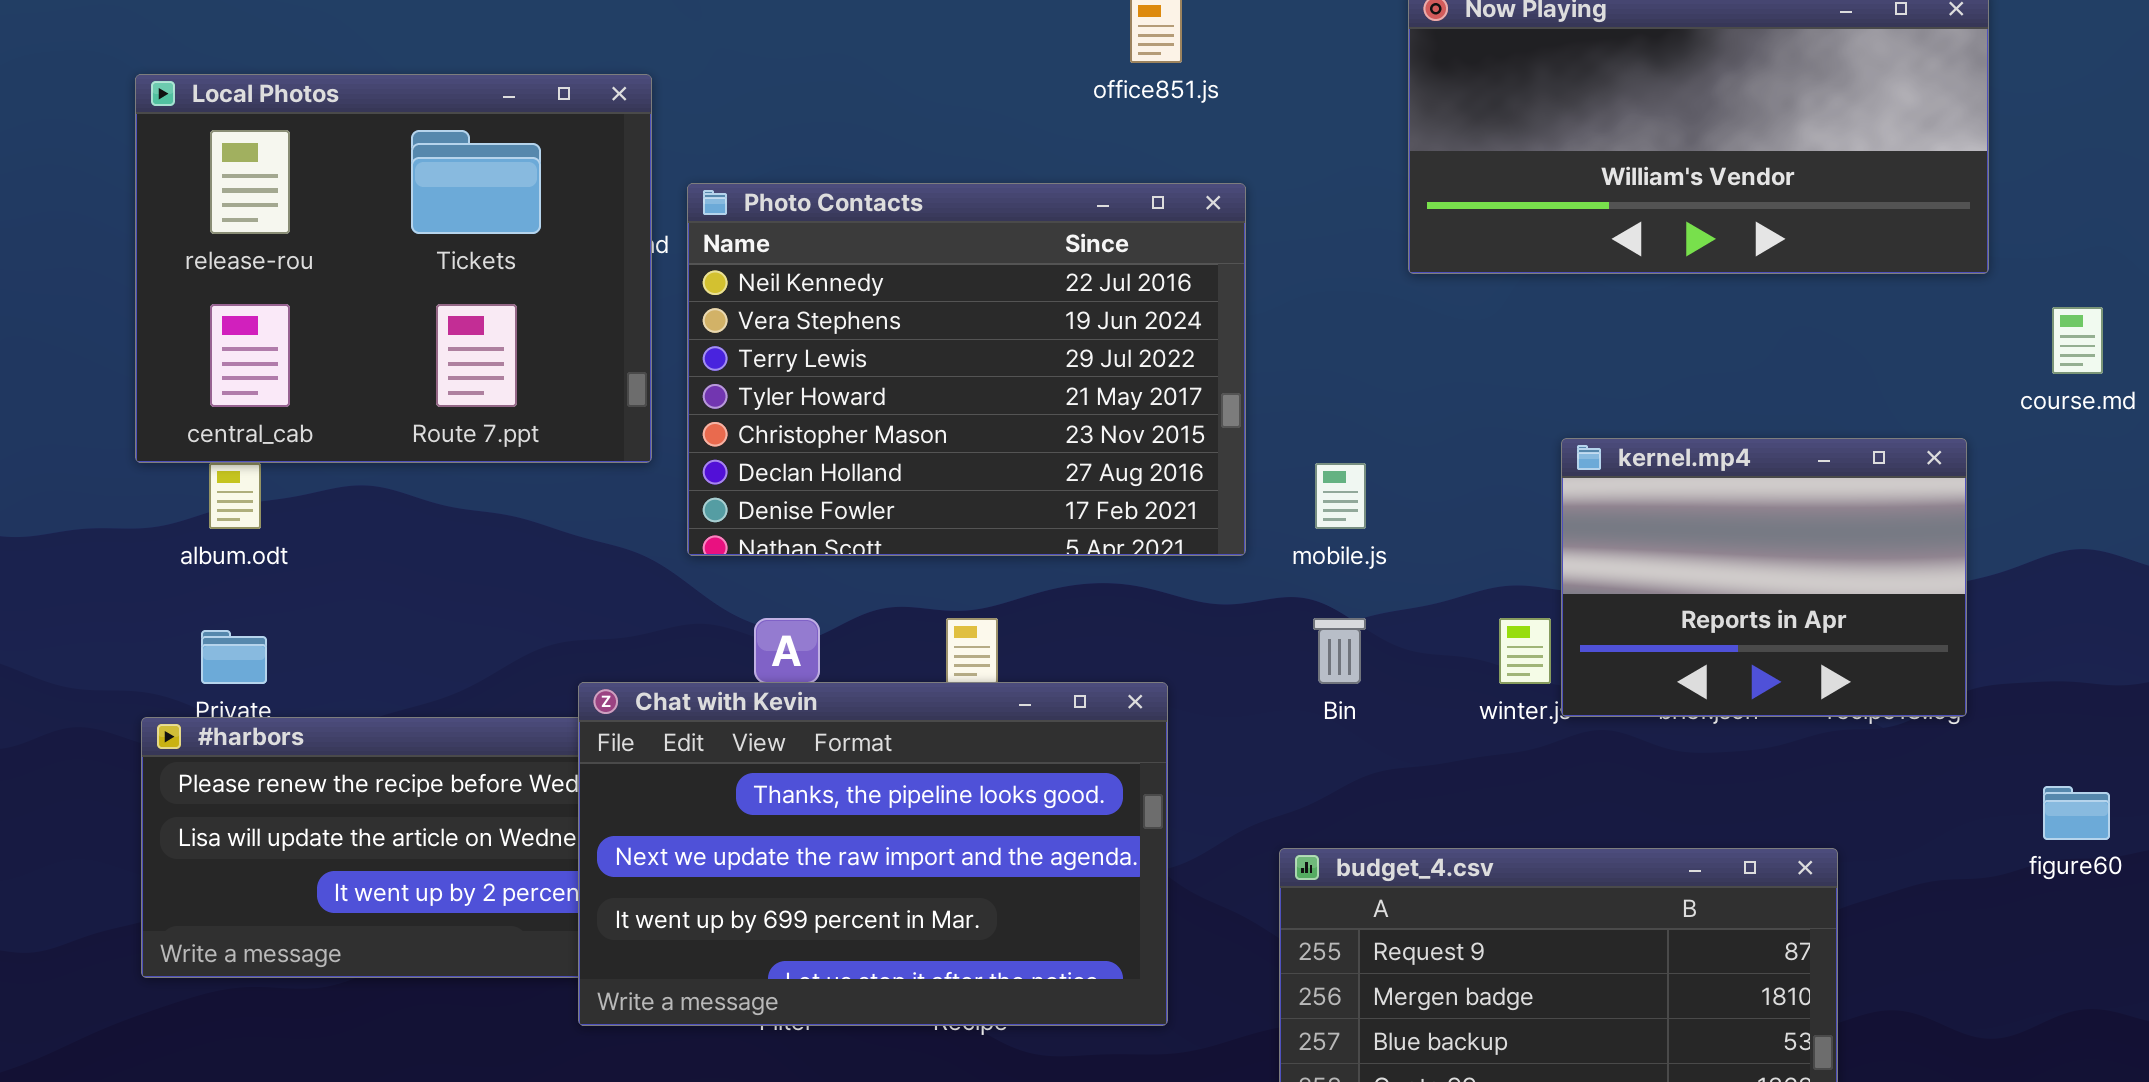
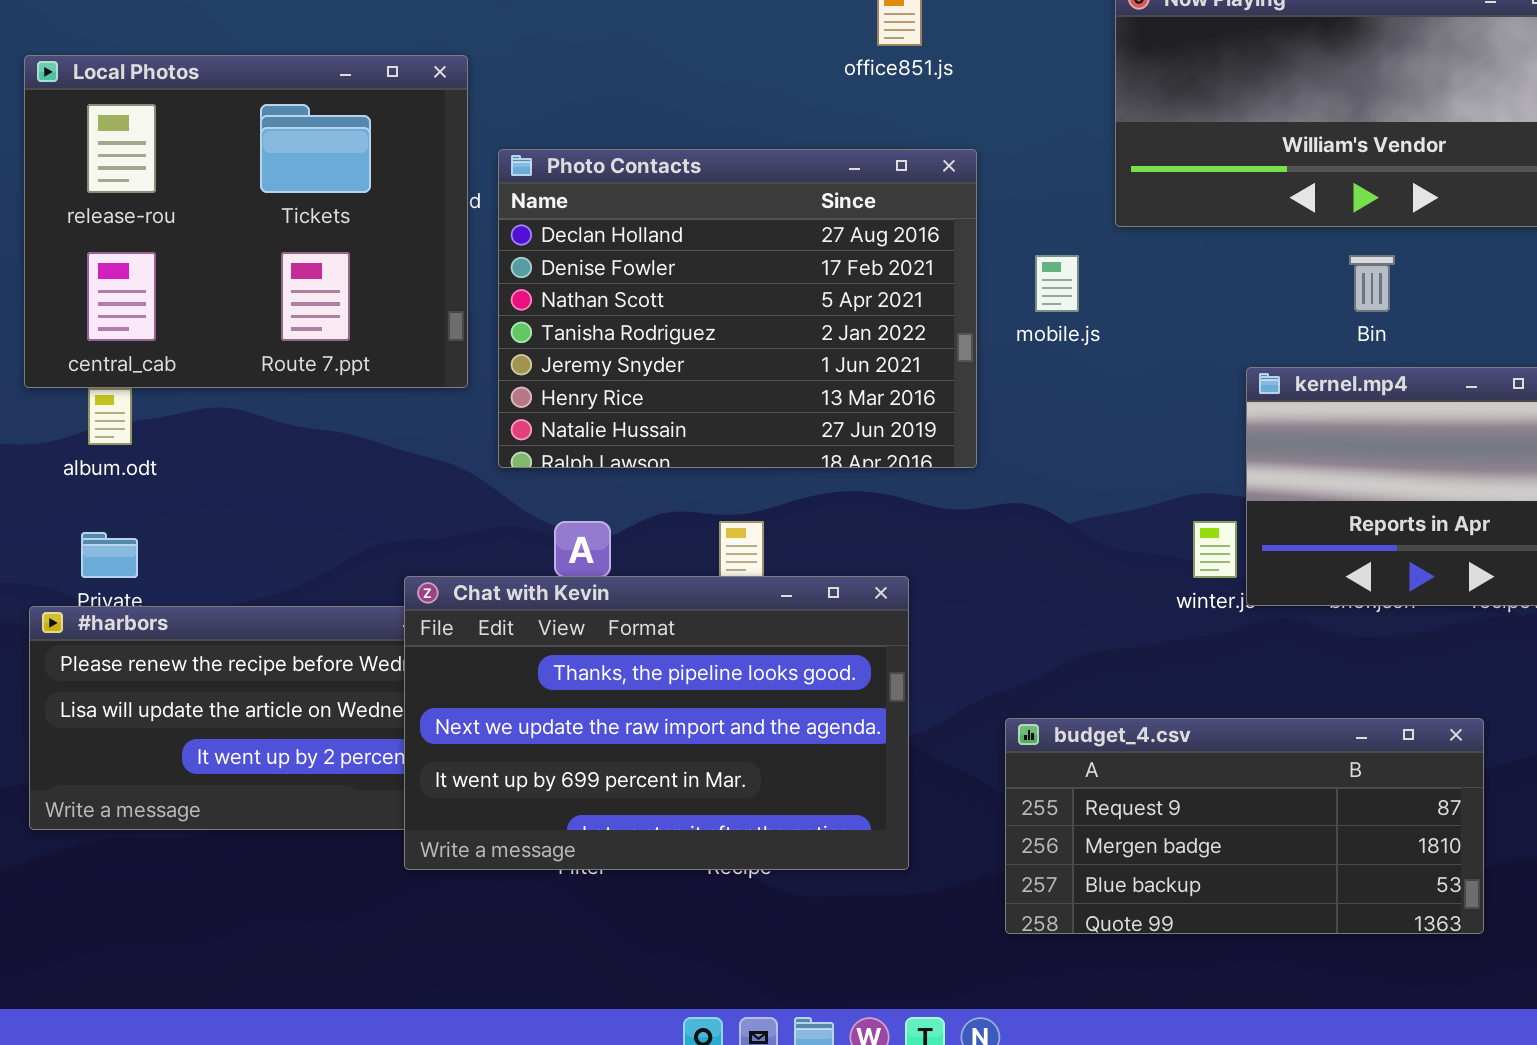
Photo Contacts: [687,183,1246,556] -> [498,149,977,468], scrolled down 5 rows
mobile.js: [1315,463,1366,529] -> [1035,255,1079,312], moved
Bin: [1313,618,1366,684] -> [1349,255,1395,312], moved

